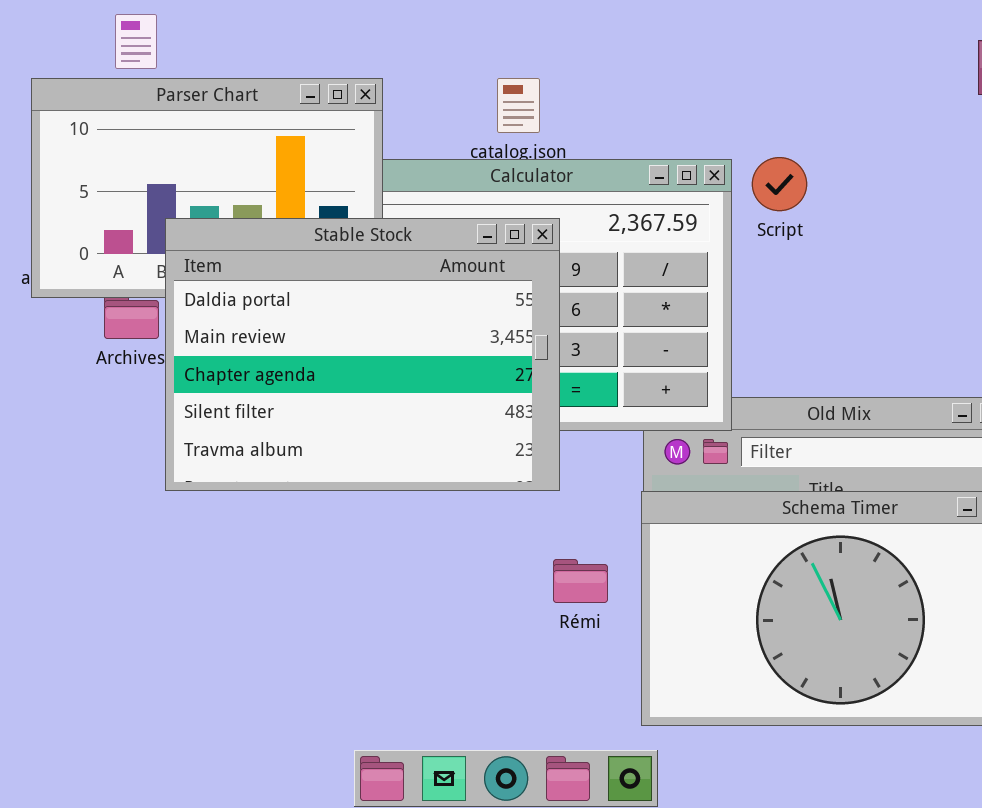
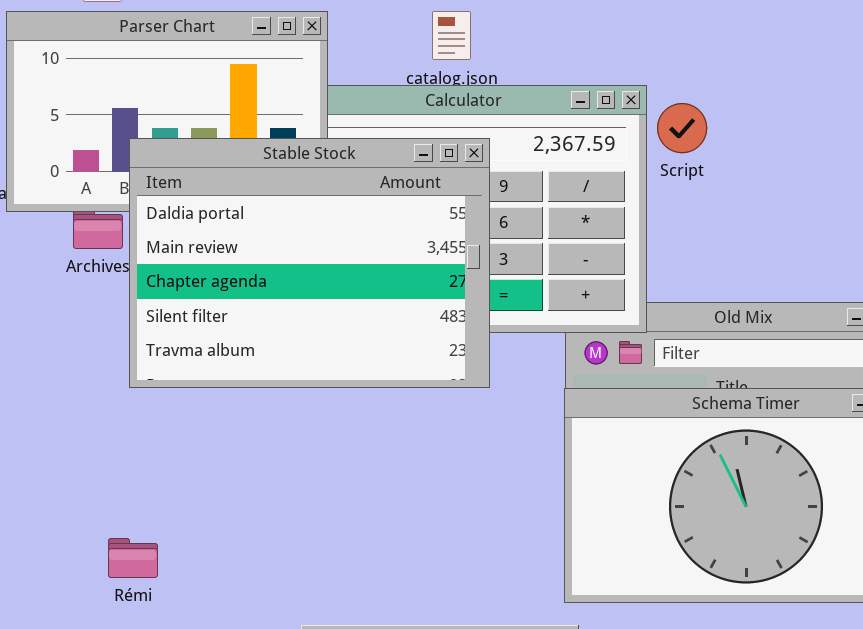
Script: [752,157,807,211] -> [657,103,707,153], moved
Rémi: [553,559,608,603] -> [108,538,158,578], moved

